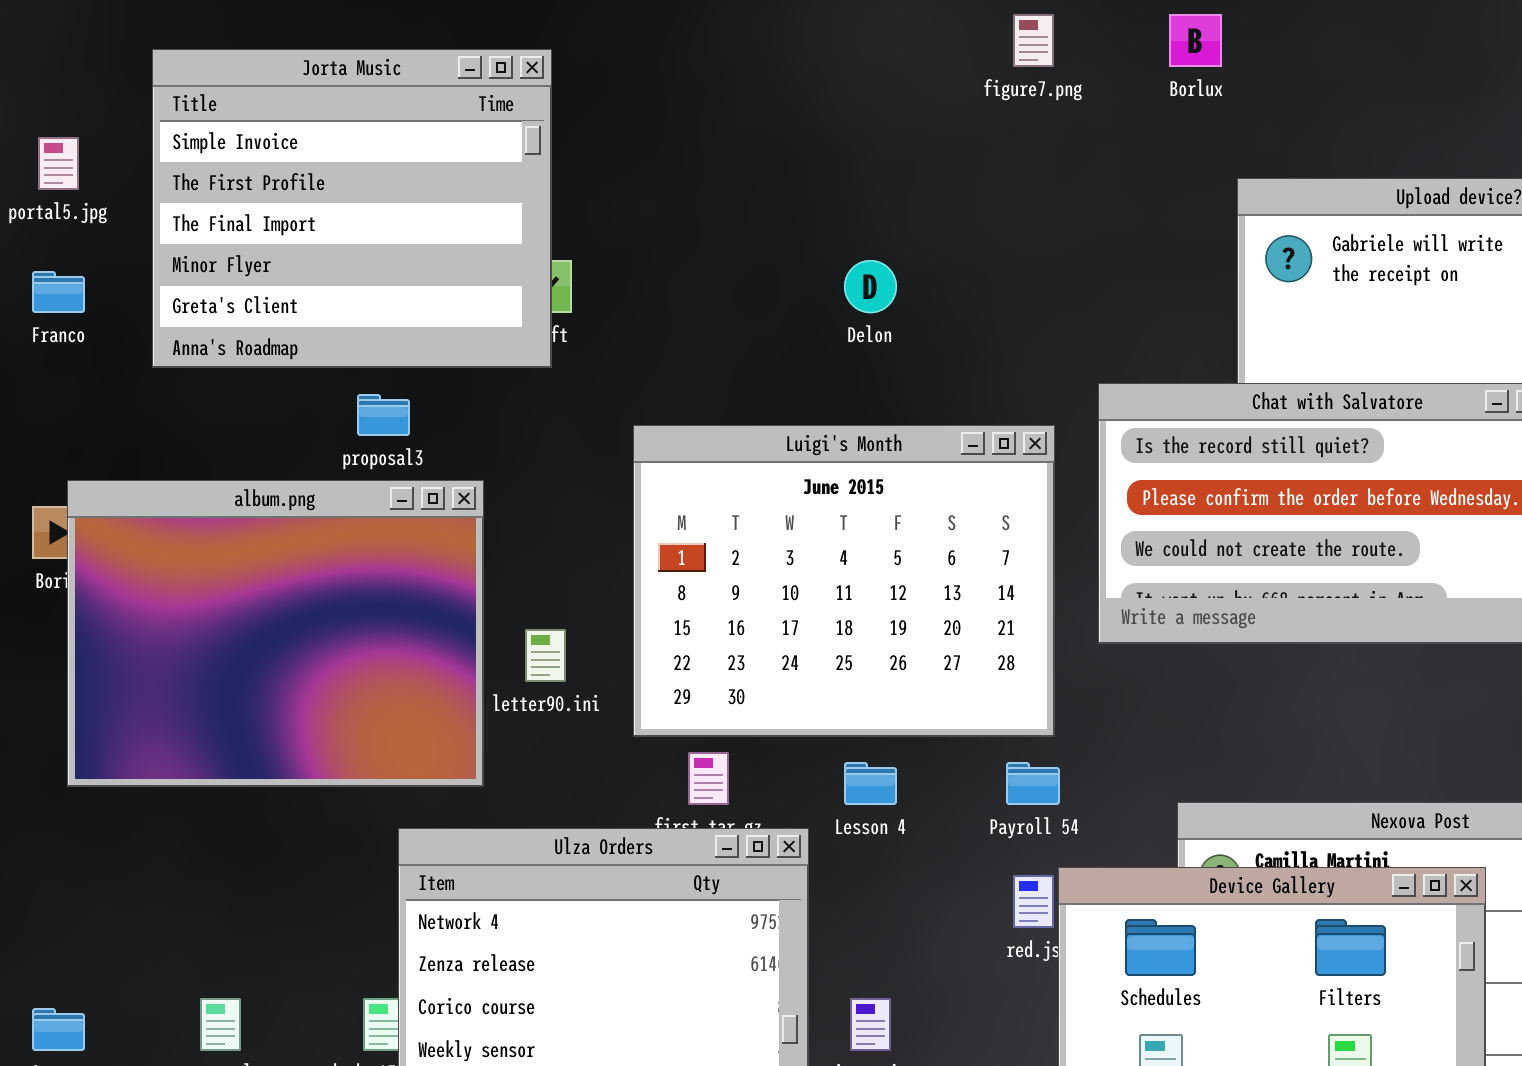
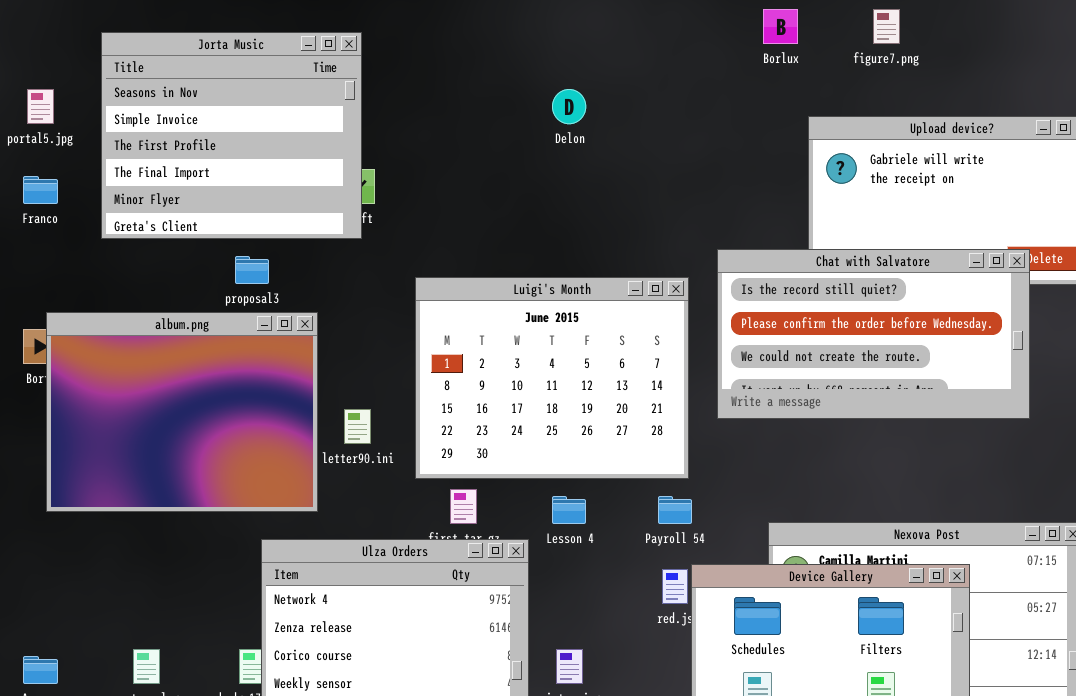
figure7.png: [1013,14,1054,67] -> [873,9,900,44], moved
Jorta Music: [152,49,552,368] -> [101,32,362,239], scrolled up 1 row
Delon: [844,260,897,313] -> [552,89,586,124], moved

